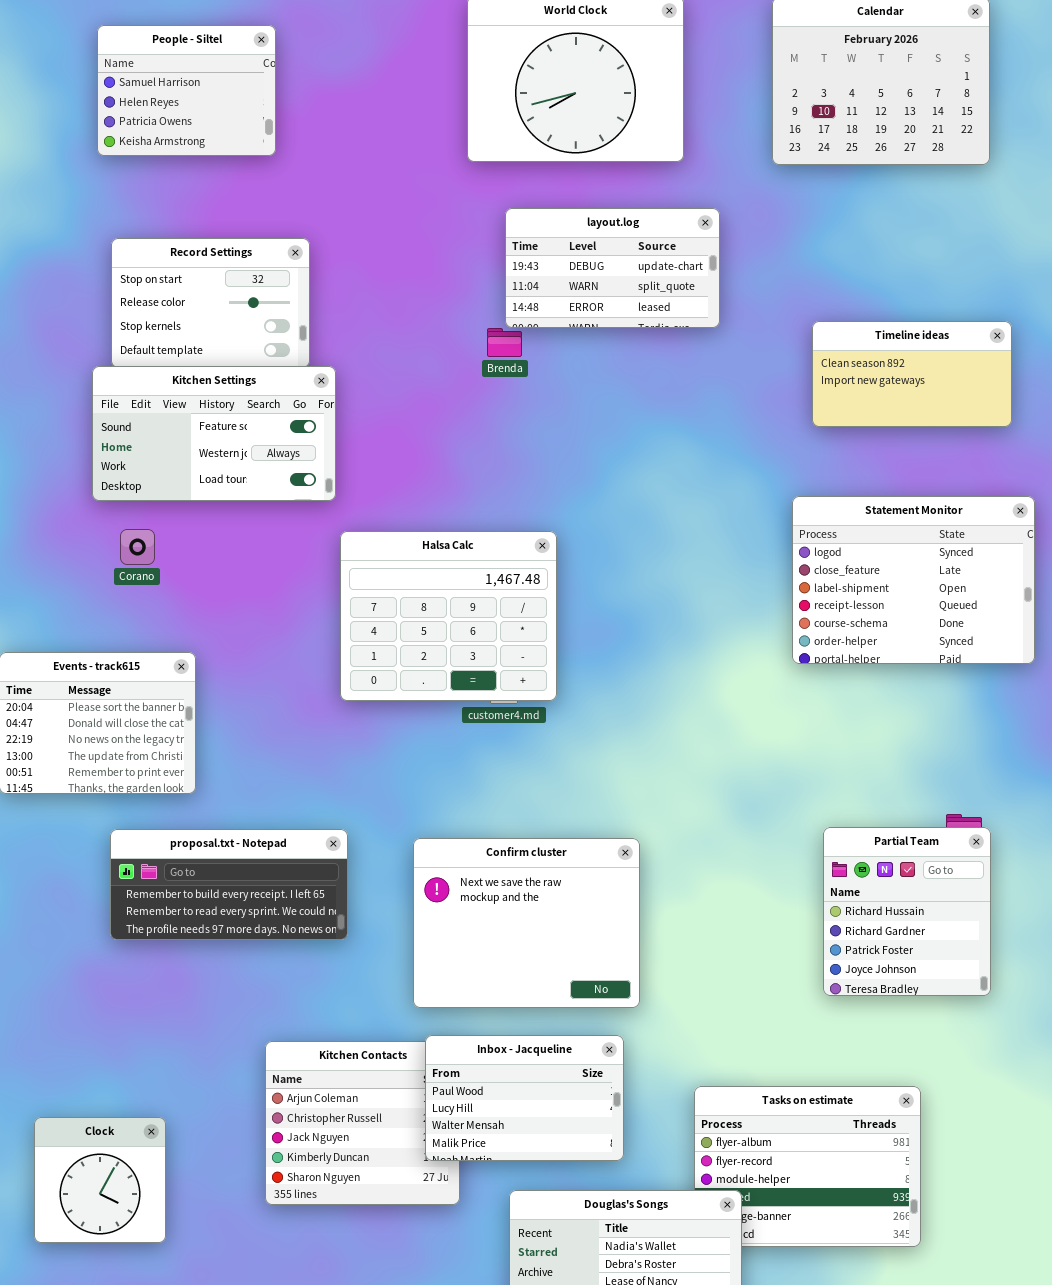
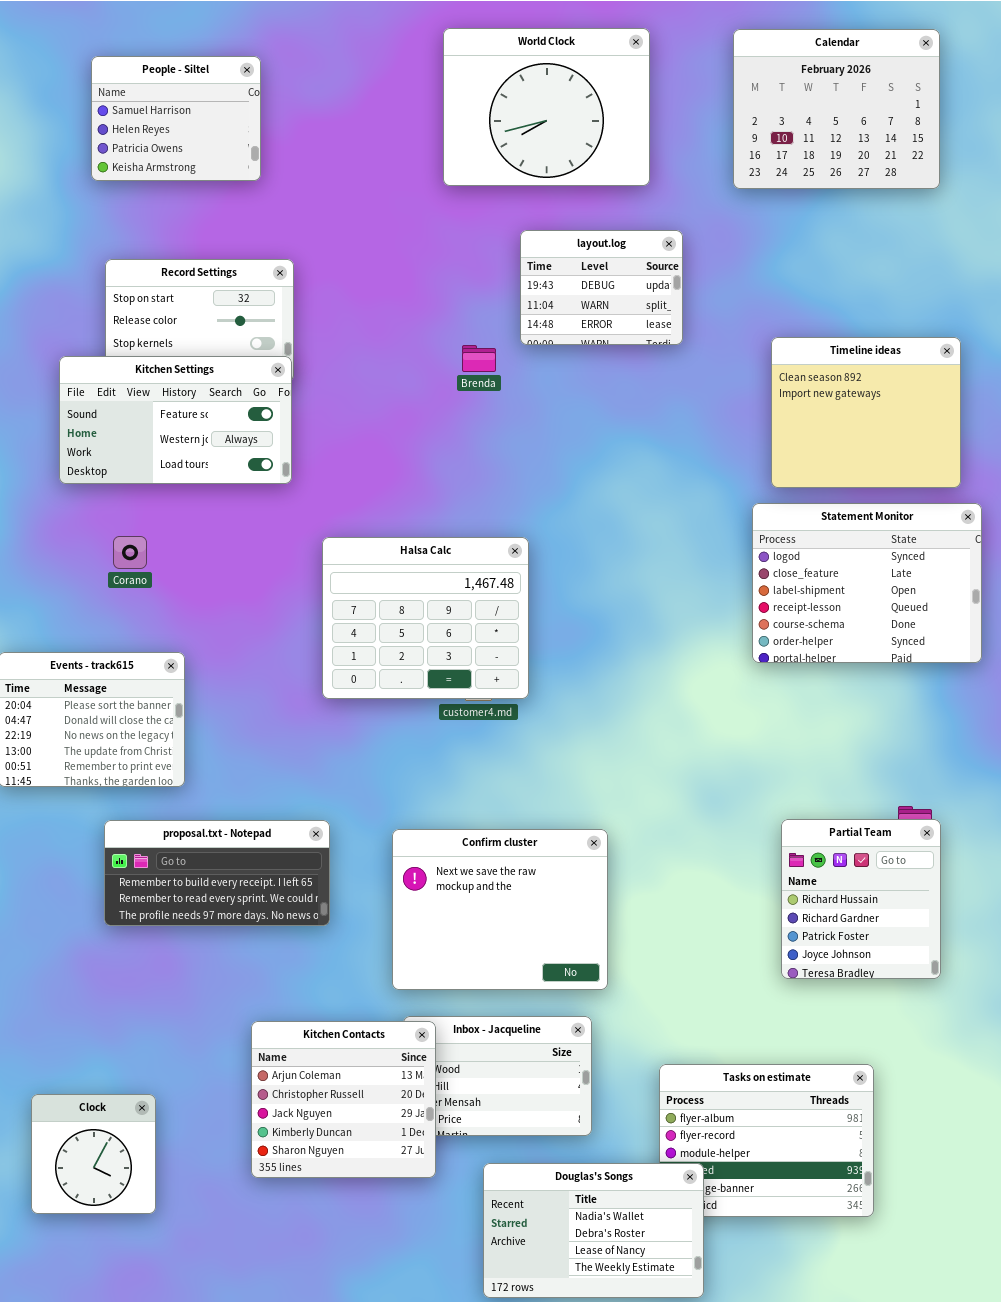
layout.log: [505,208,720,328] -> [520,230,683,345], resized
Timeline ideas: [812,321,1012,427] -> [771,337,961,488], resized
Kitchen Settings: [92,366,336,501] -> [59,356,292,484], moved
Kitchen Contacts: [265,1041,460,1205] -> [251,1021,436,1178], raised

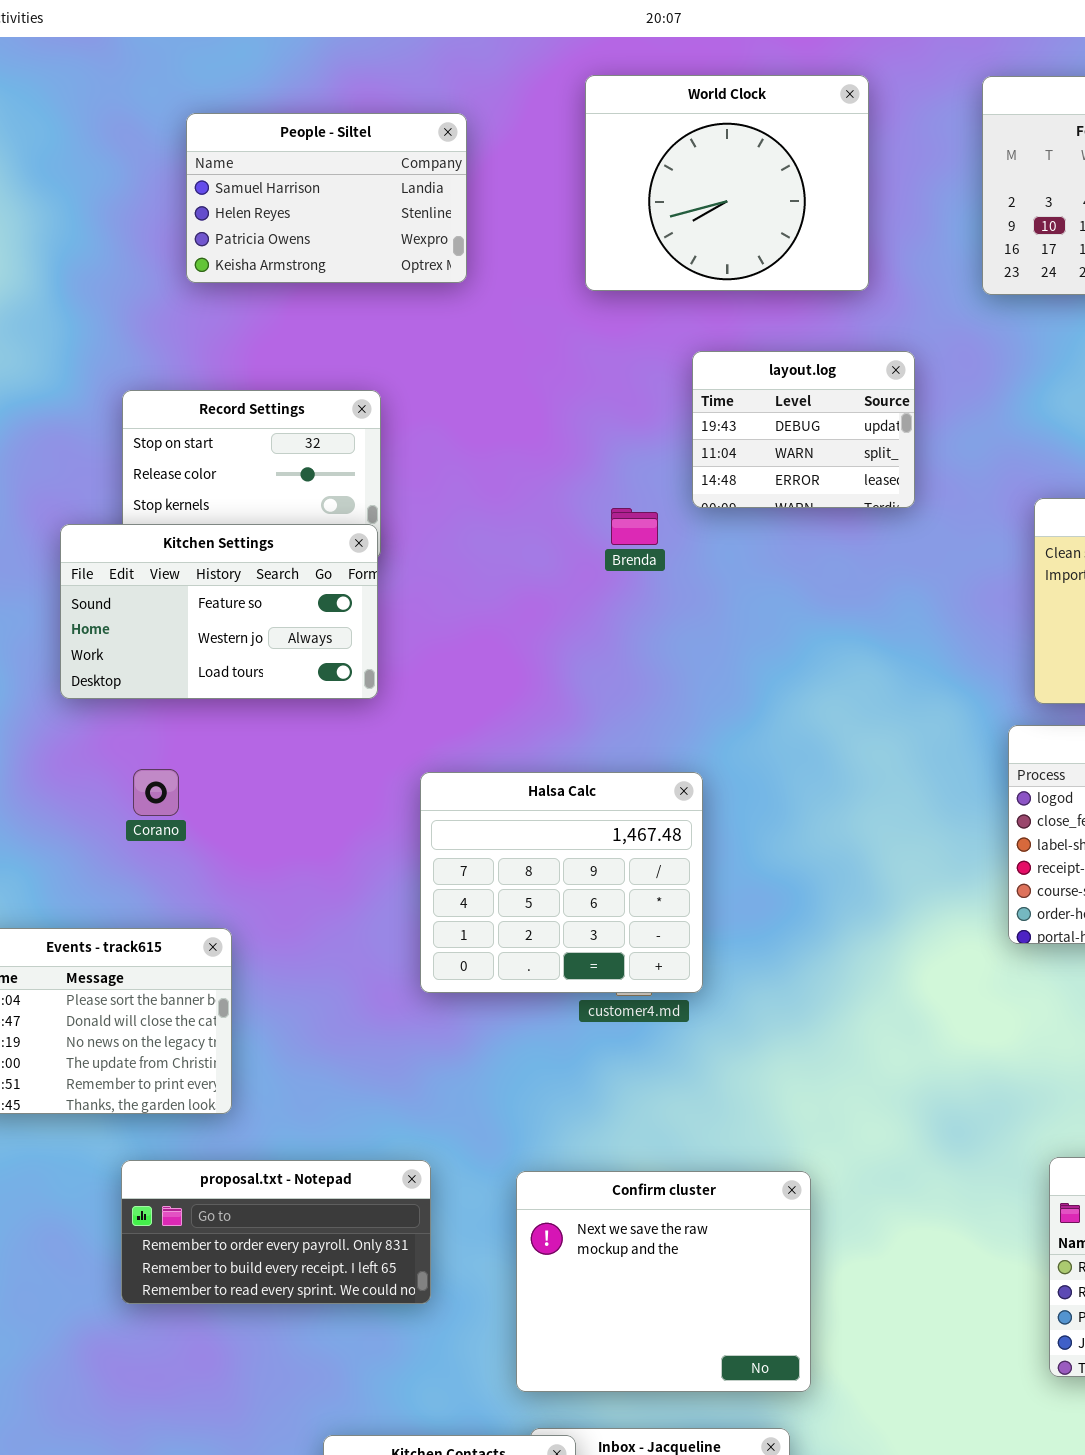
People - Siltel: [91,56,261,181] -> [186,113,467,283], moved, resized
proposal.txt - Notepad: [104,820,330,926] -> [121,1160,431,1304], scrolled up 1 row

